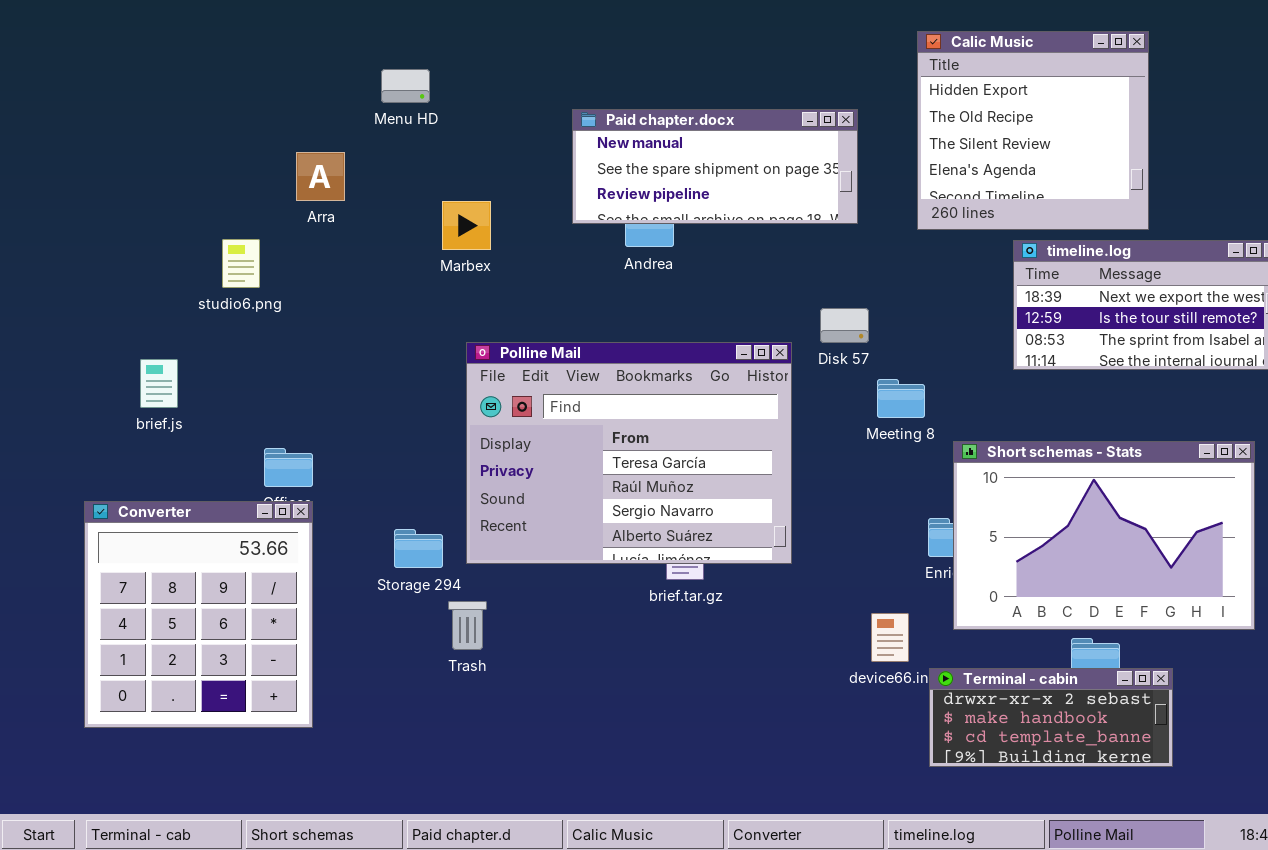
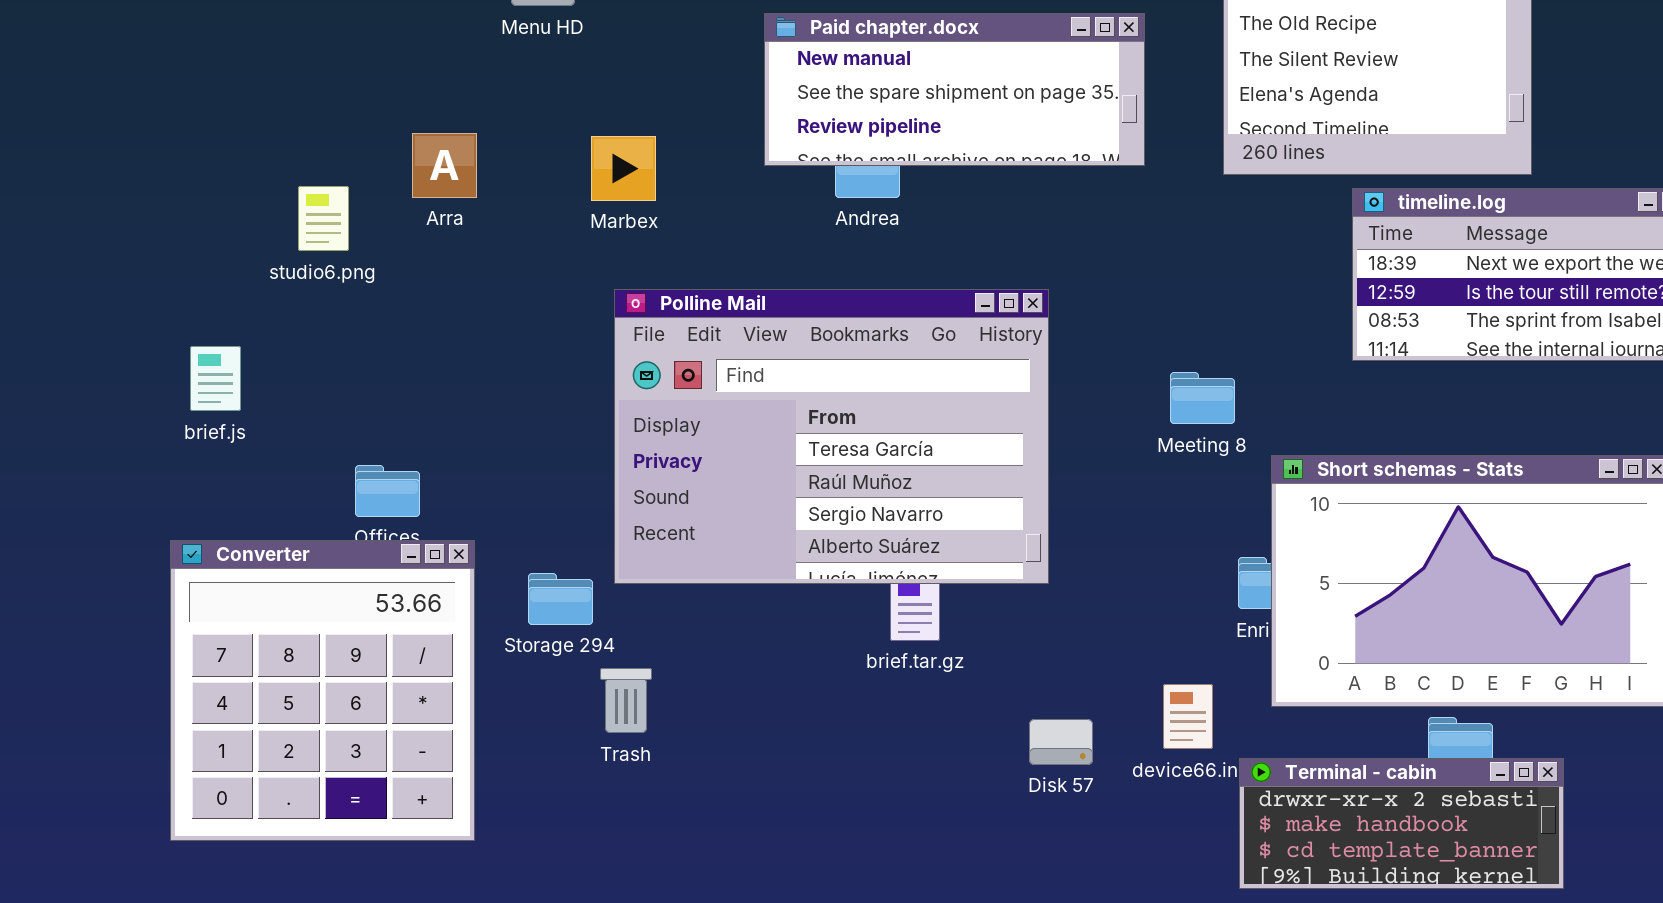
Arra: [296,152,345,201] -> [412,133,477,198], moved
Disk 57: [820,308,869,343] -> [1029,719,1093,765], moved
Polline Mail: [466,342,792,564] -> [614,289,1049,584], moved
Converter: [84,501,313,728] -> [170,540,475,841], moved

